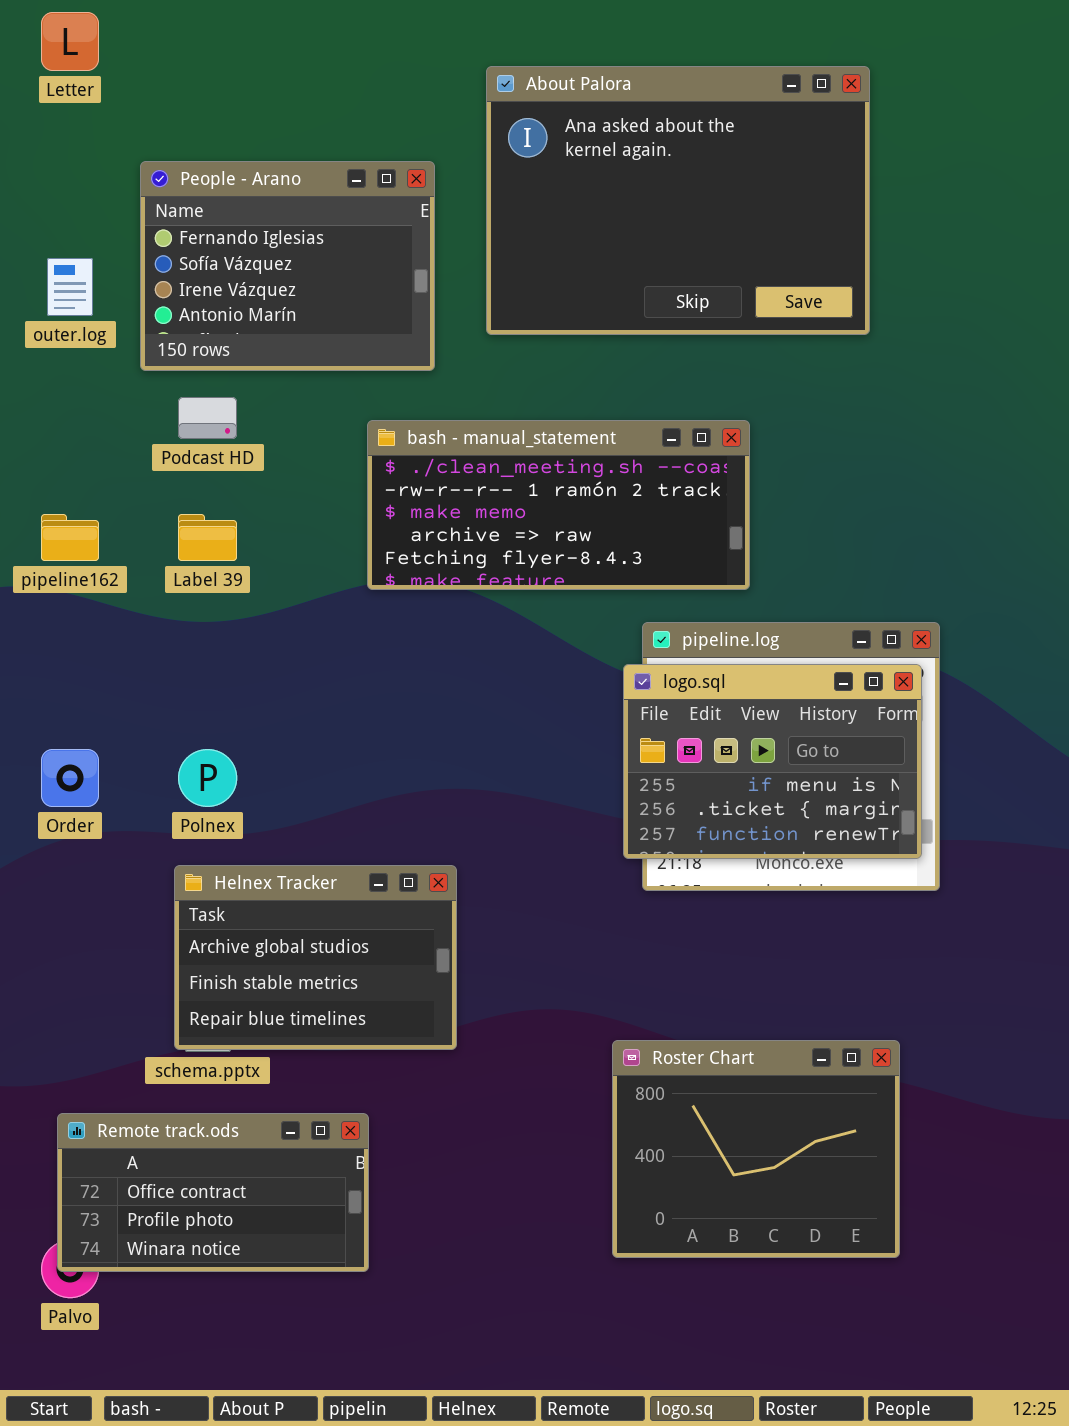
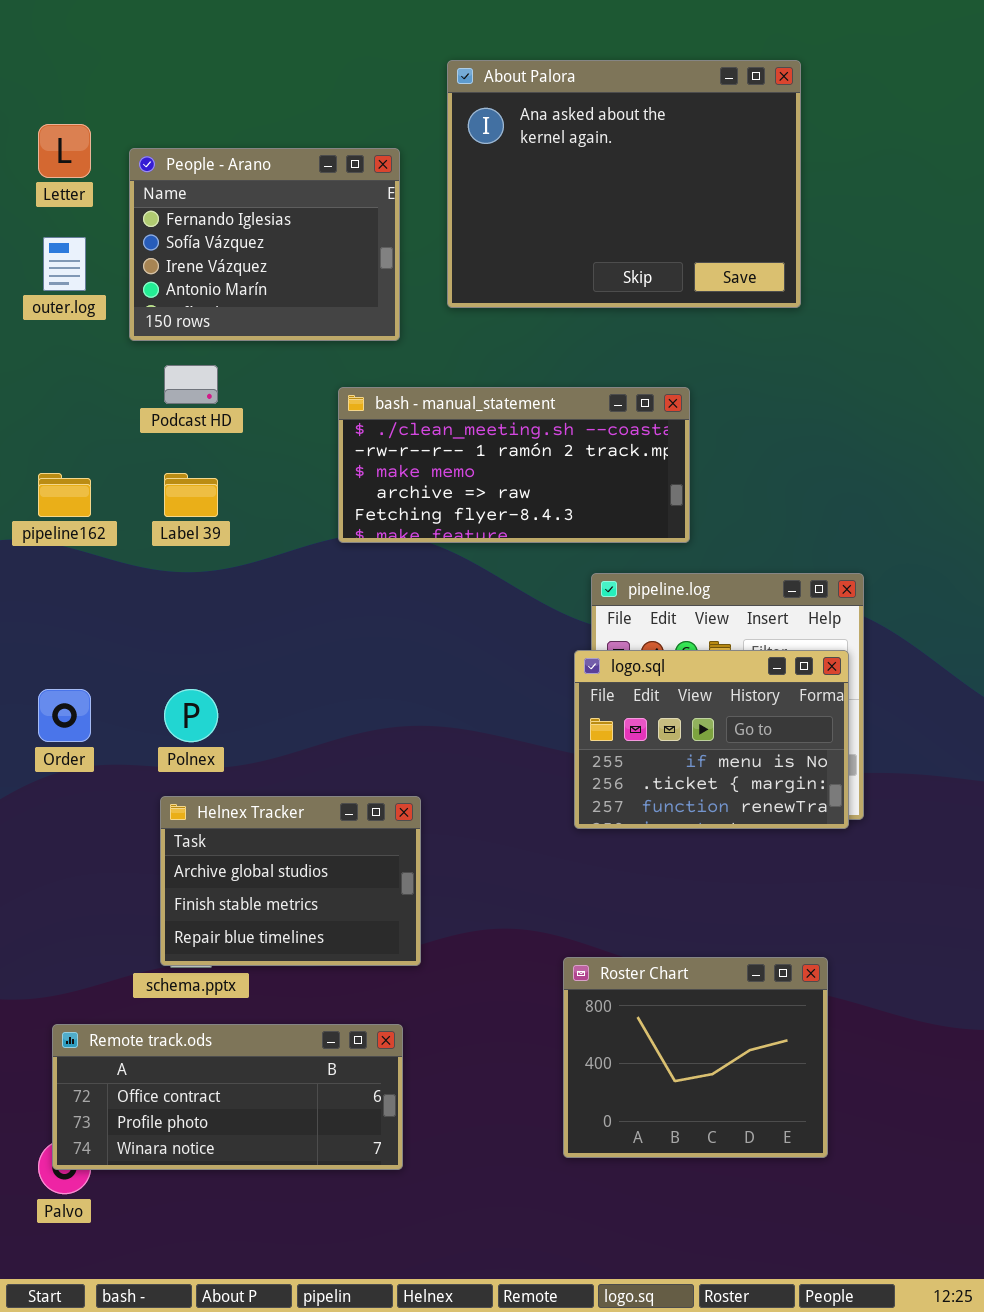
Letter: [41,12,99,71] -> [38,124,91,178], moved
logo.sql: [623,664,922,859] -> [574,650,849,829], moved
Remote track.ods: [57,1113,369,1272] -> [52,1024,403,1170], resized

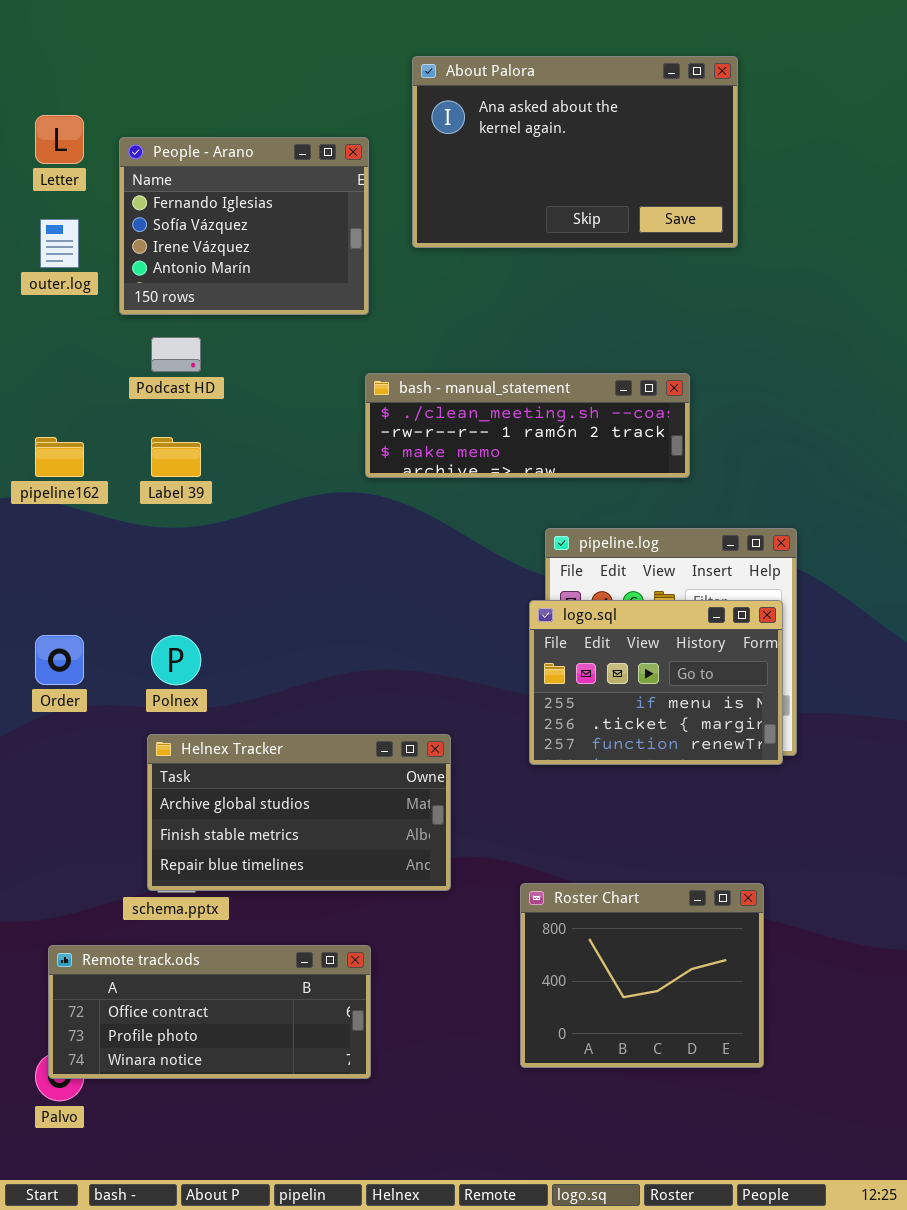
About Palora: [447,60,801,308] -> [412,56,738,248], resized
bash - manual_statement: [338,387,690,543] -> [365,373,690,478], moved, resized
Helnex Tracker: [160,796,421,966] -> [147,734,451,891], resized

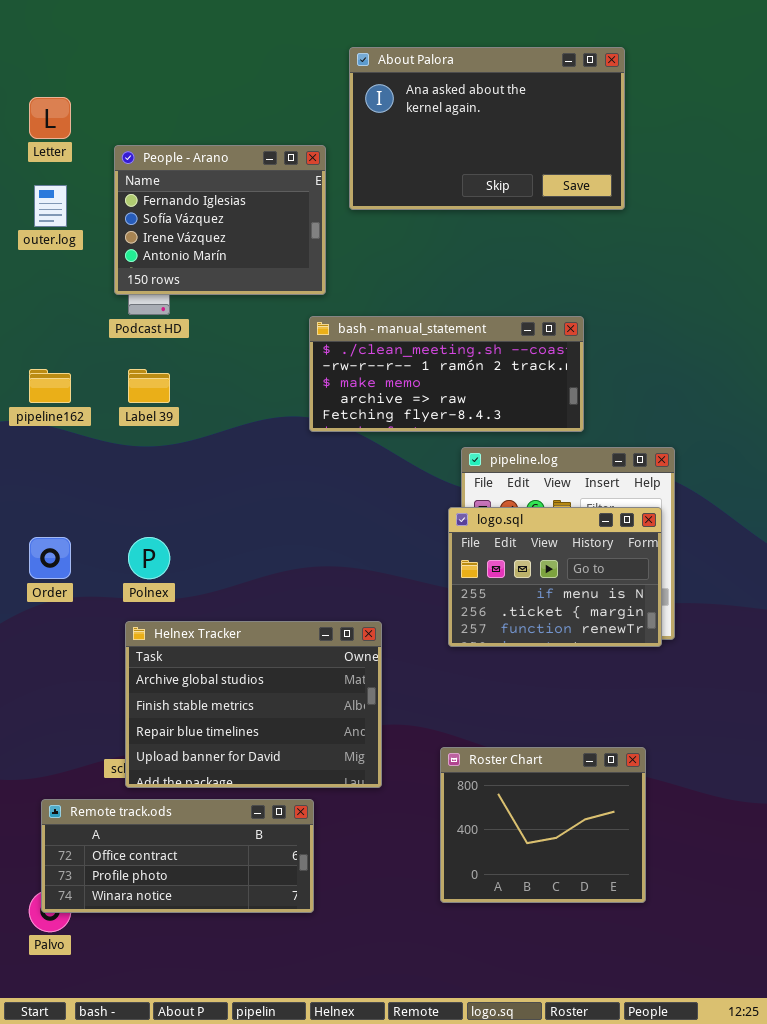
People - Arano: [119,137,369,315] -> [114,145,326,295], moved
bash - manual_statement: [365,373,690,478] -> [309,316,584,432], resized
Helnex Tracker: [147,734,451,891] -> [125,621,382,788], resized

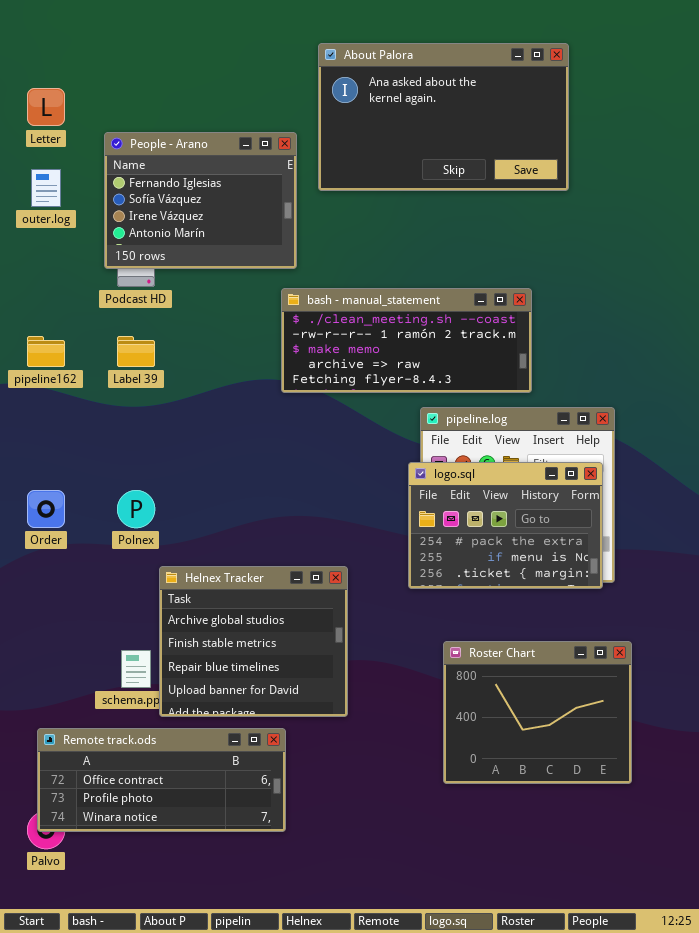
logo.sql: [448,507,662,647] -> [408,462,603,589], scrolled up 1 row
Helnex Tracker: [125,621,382,788] -> [159,566,348,717], resized
Roster Chart: [440,747,646,903] -> [443,641,632,784], moved

